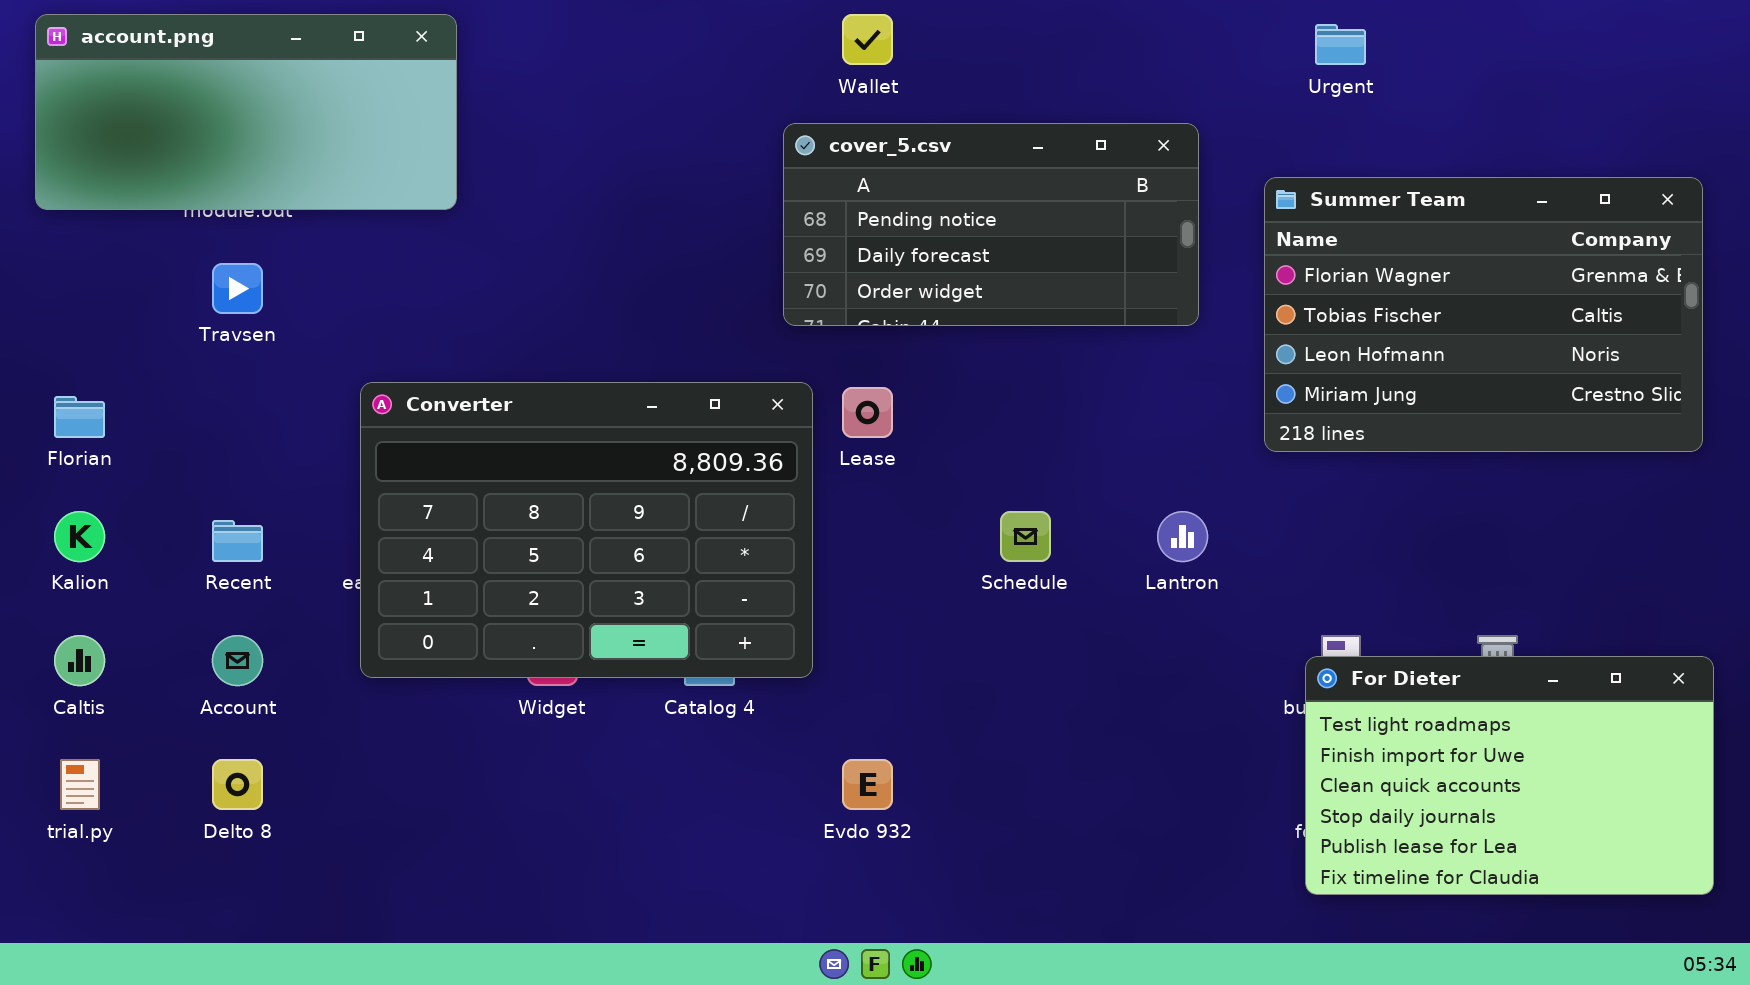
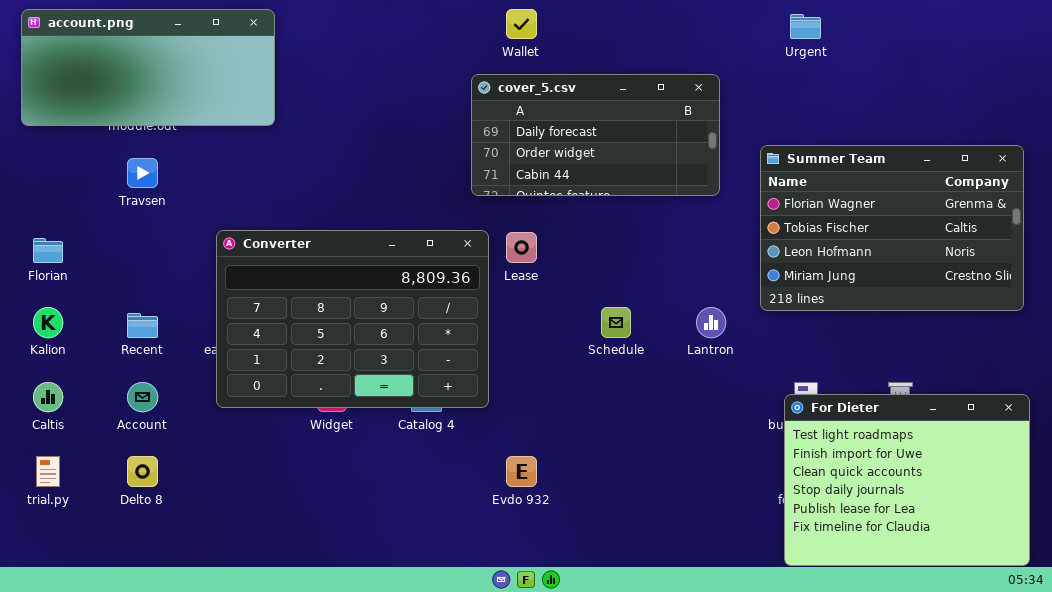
cover_5.csv: [783,123,1199,326] -> [471,74,720,196], scrolled down 1 row
Summer Team: [1264,177,1703,452] -> [760,145,1024,311], moved
For Dieter: [1305,656,1714,895] -> [784,394,1030,566], resized

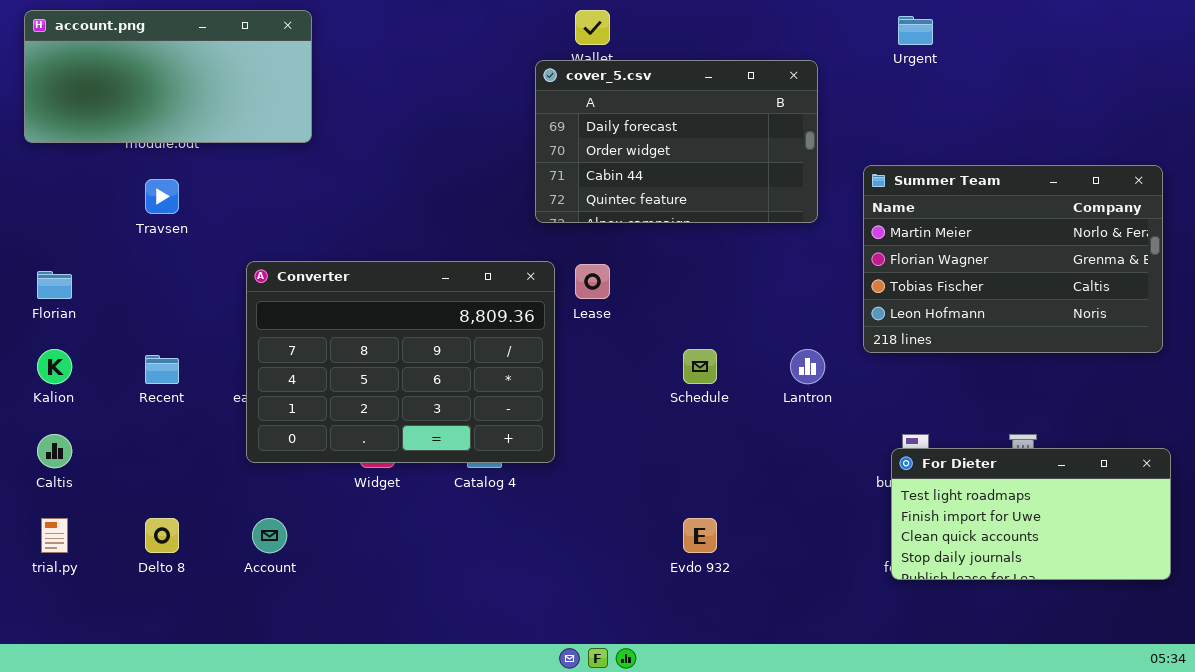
cover_5.csv: [471,74,720,196] -> [535,60,818,223], resized
Summer Team: [760,145,1024,311] -> [863,165,1163,353], scrolled up 1 row
Account: [127,382,158,412] -> [252,518,287,553], moved
For Dieter: [784,394,1030,566] -> [891,448,1171,580], resized
Evdo 932: [506,456,537,487] -> [683,518,717,553], moved

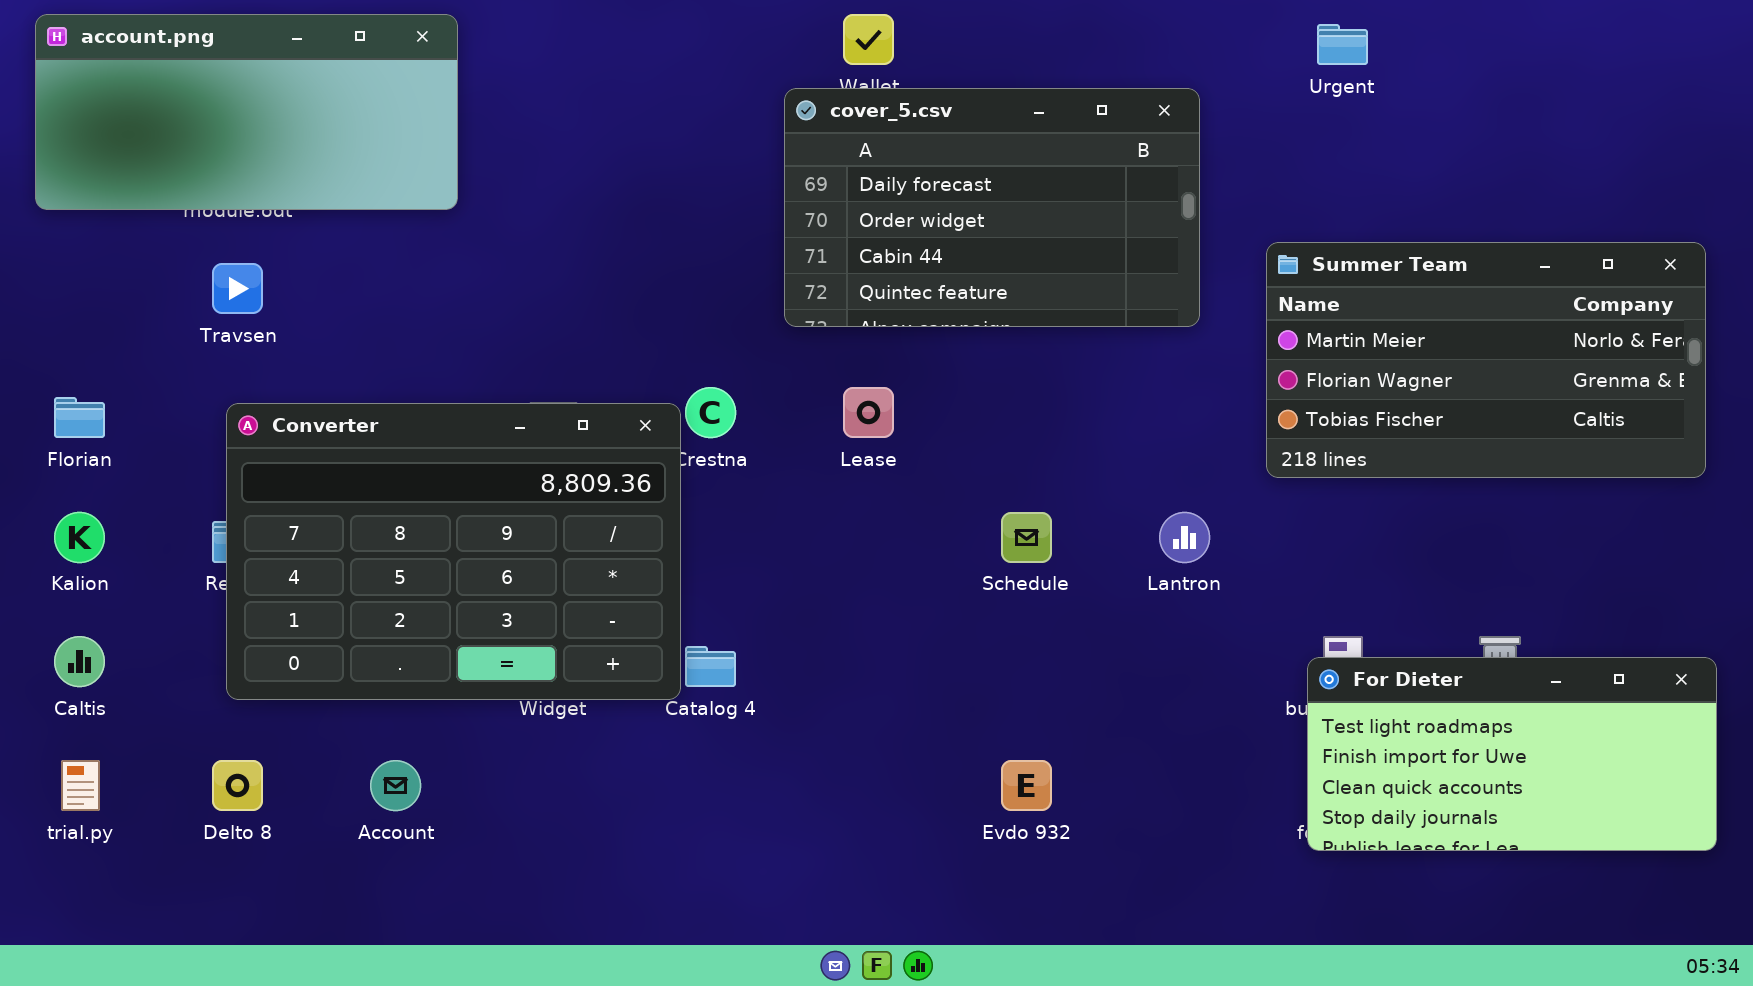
Summer Team: [863,165,1163,353] -> [1266,242,1706,478], resized
Converter: [246,261,555,463] -> [226,403,681,700], moved

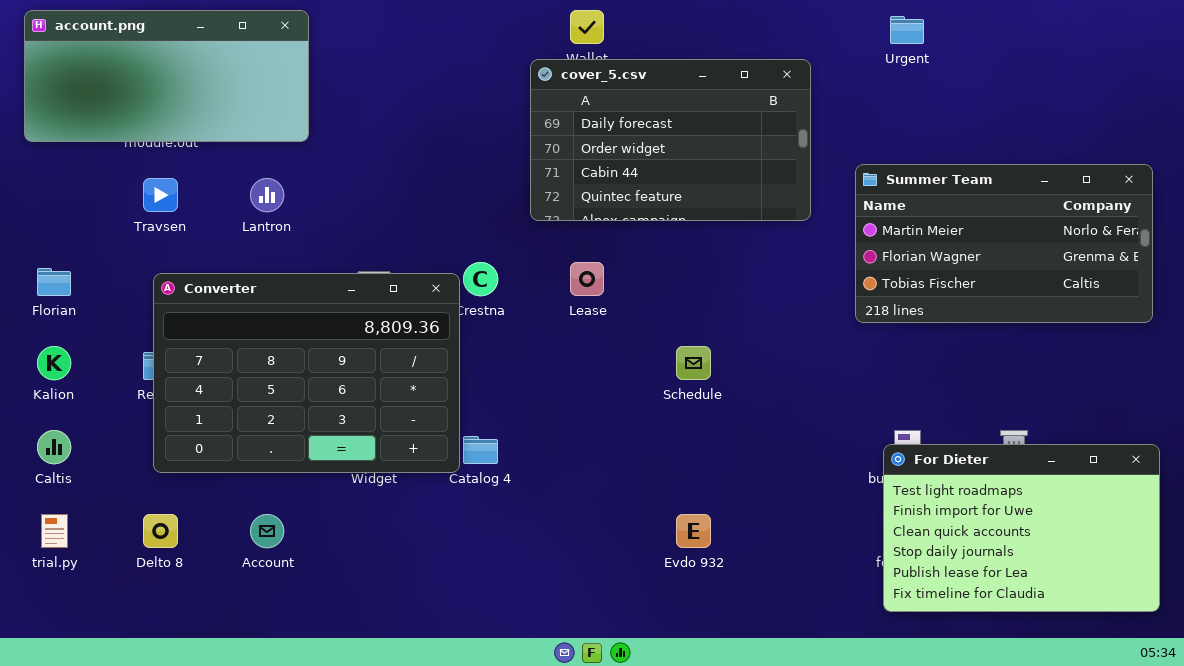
Lantron: [1159,512,1210,563] -> [250,178,284,212], moved
For Dieter: [1307,657,1717,851] -> [883,444,1160,612], resized

